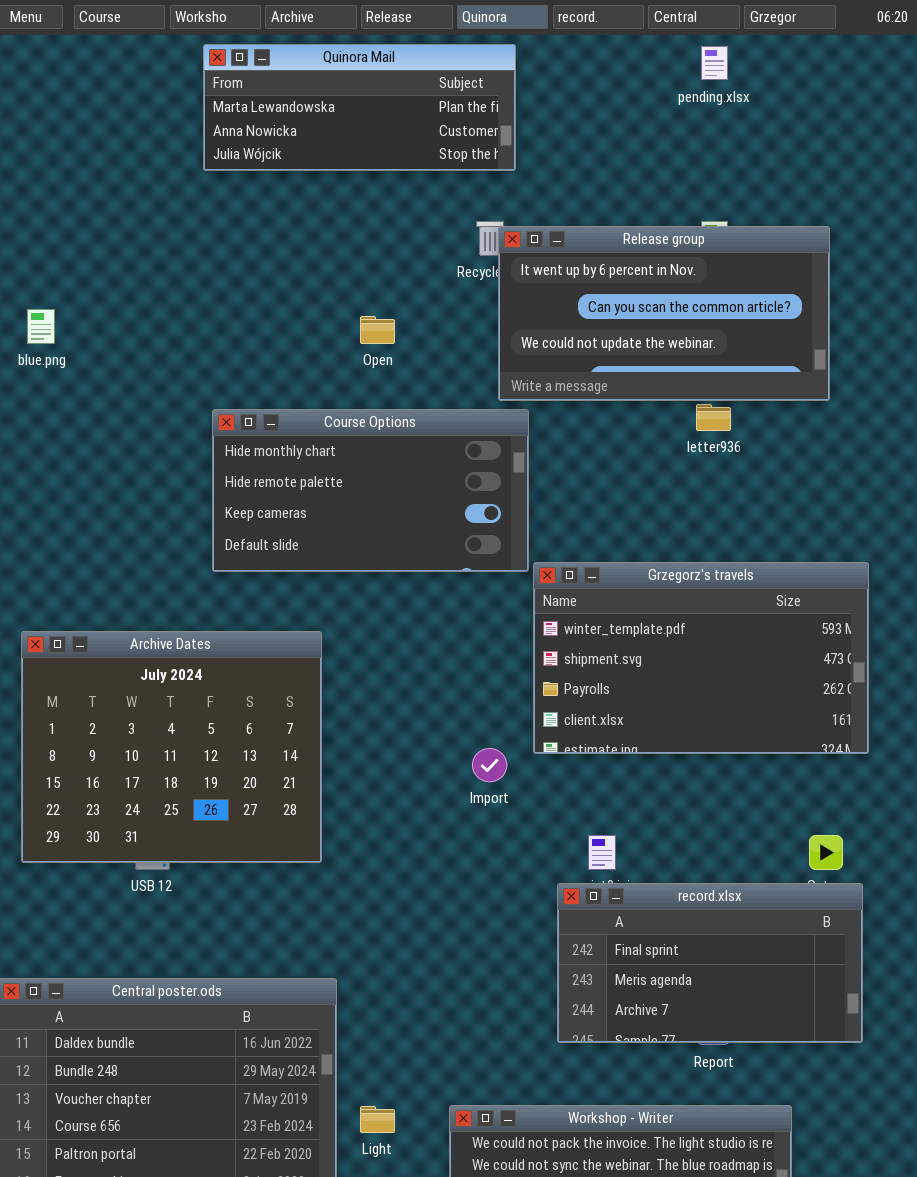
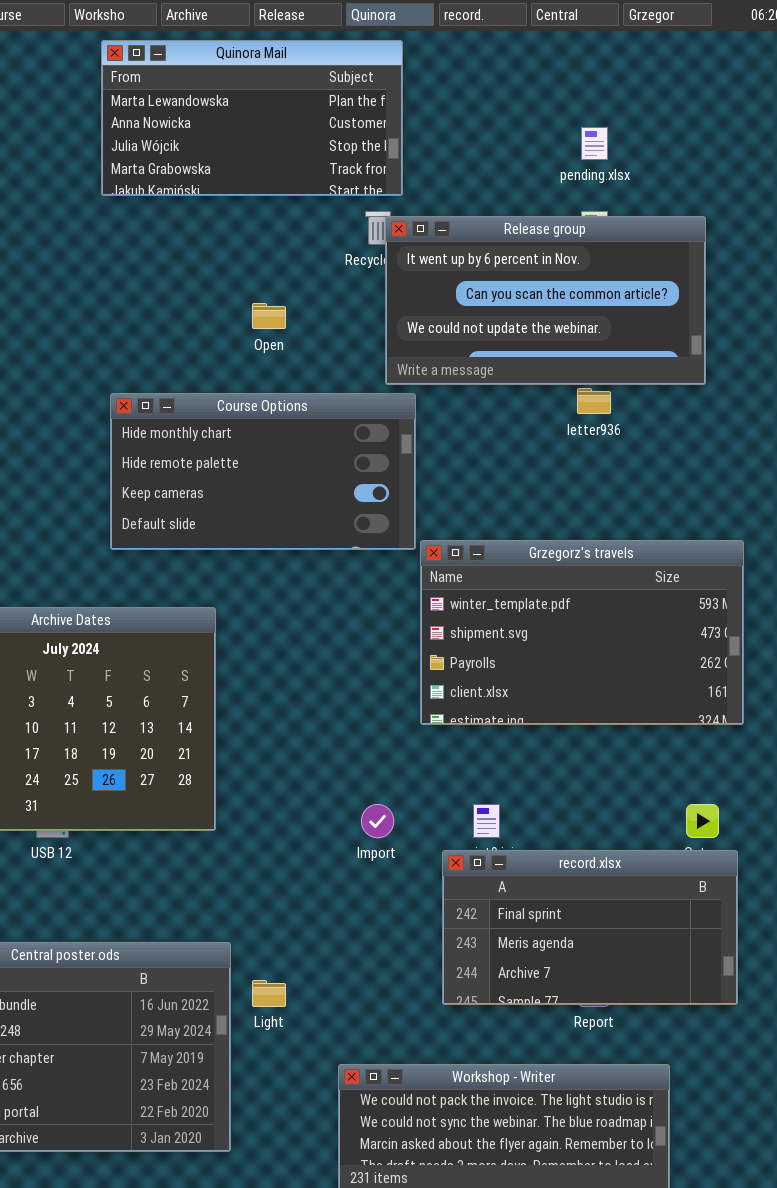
Quinora Mail: [203,44,516,171] -> [101,40,403,196], resized
pending.xlsx: [701,46,728,80] -> [581,127,608,160], moved
Import: [472,748,507,782] -> [361,804,394,838], moved
Light: [360,1106,395,1133] -> [252,980,286,1007], moved

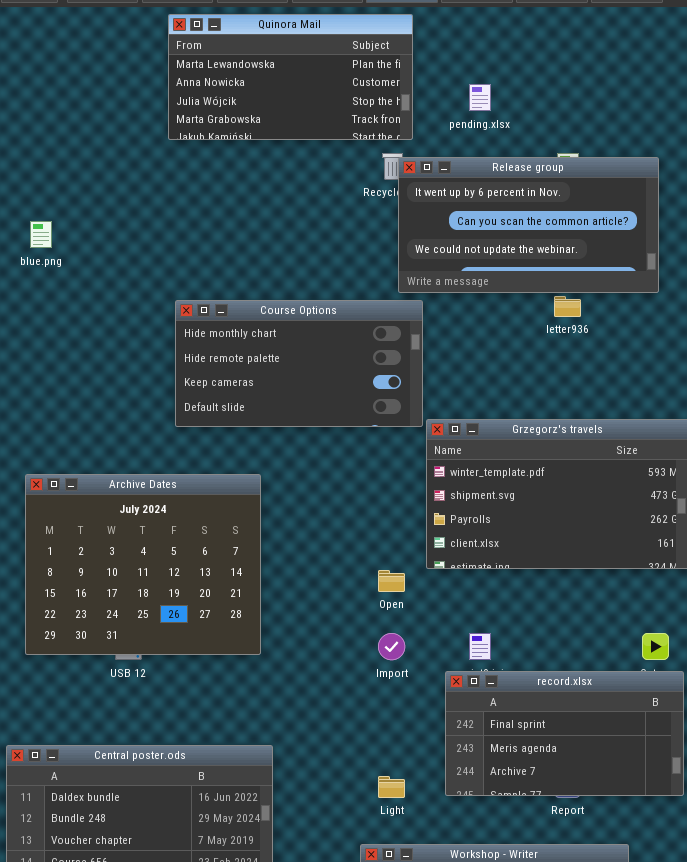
pending.xlsx: [581,127,608,160] -> [469,84,491,111], moved
Open: [252,303,286,329] -> [378,570,405,592], moved
Light: [252,980,286,1007] -> [378,776,405,798], moved

